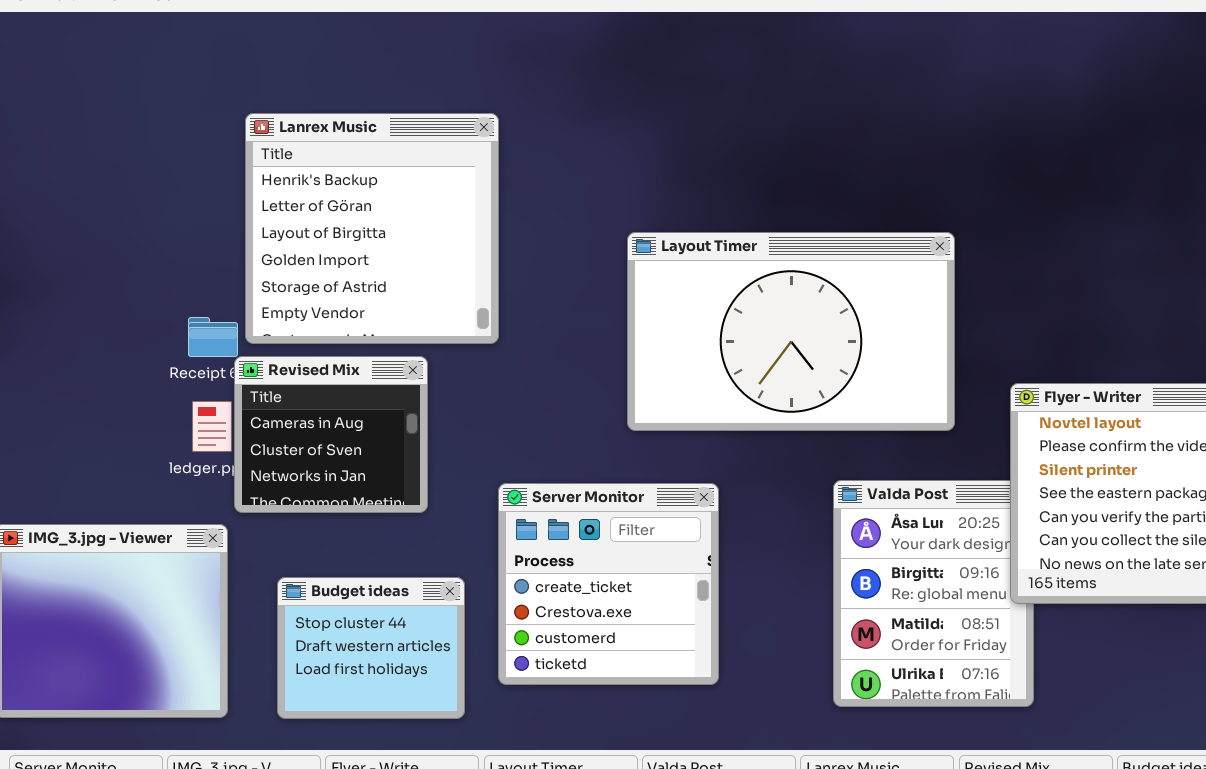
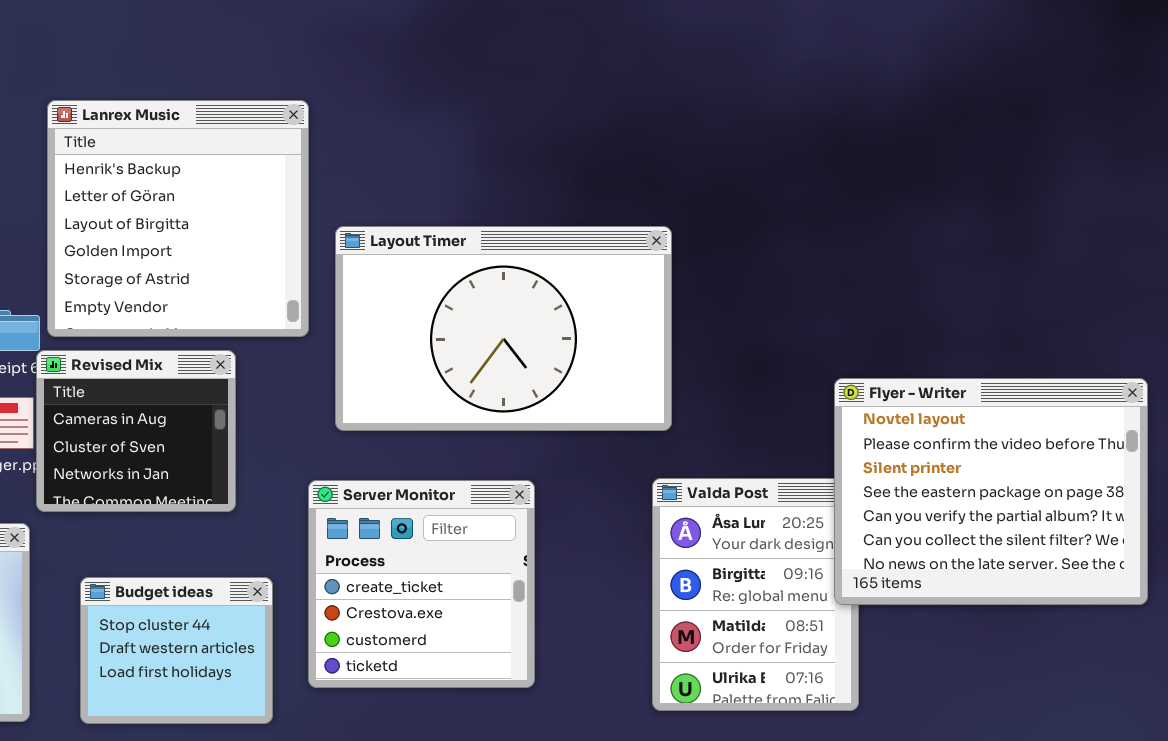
Layout Timer: [627,232,955,431] -> [335,226,672,431], moved

